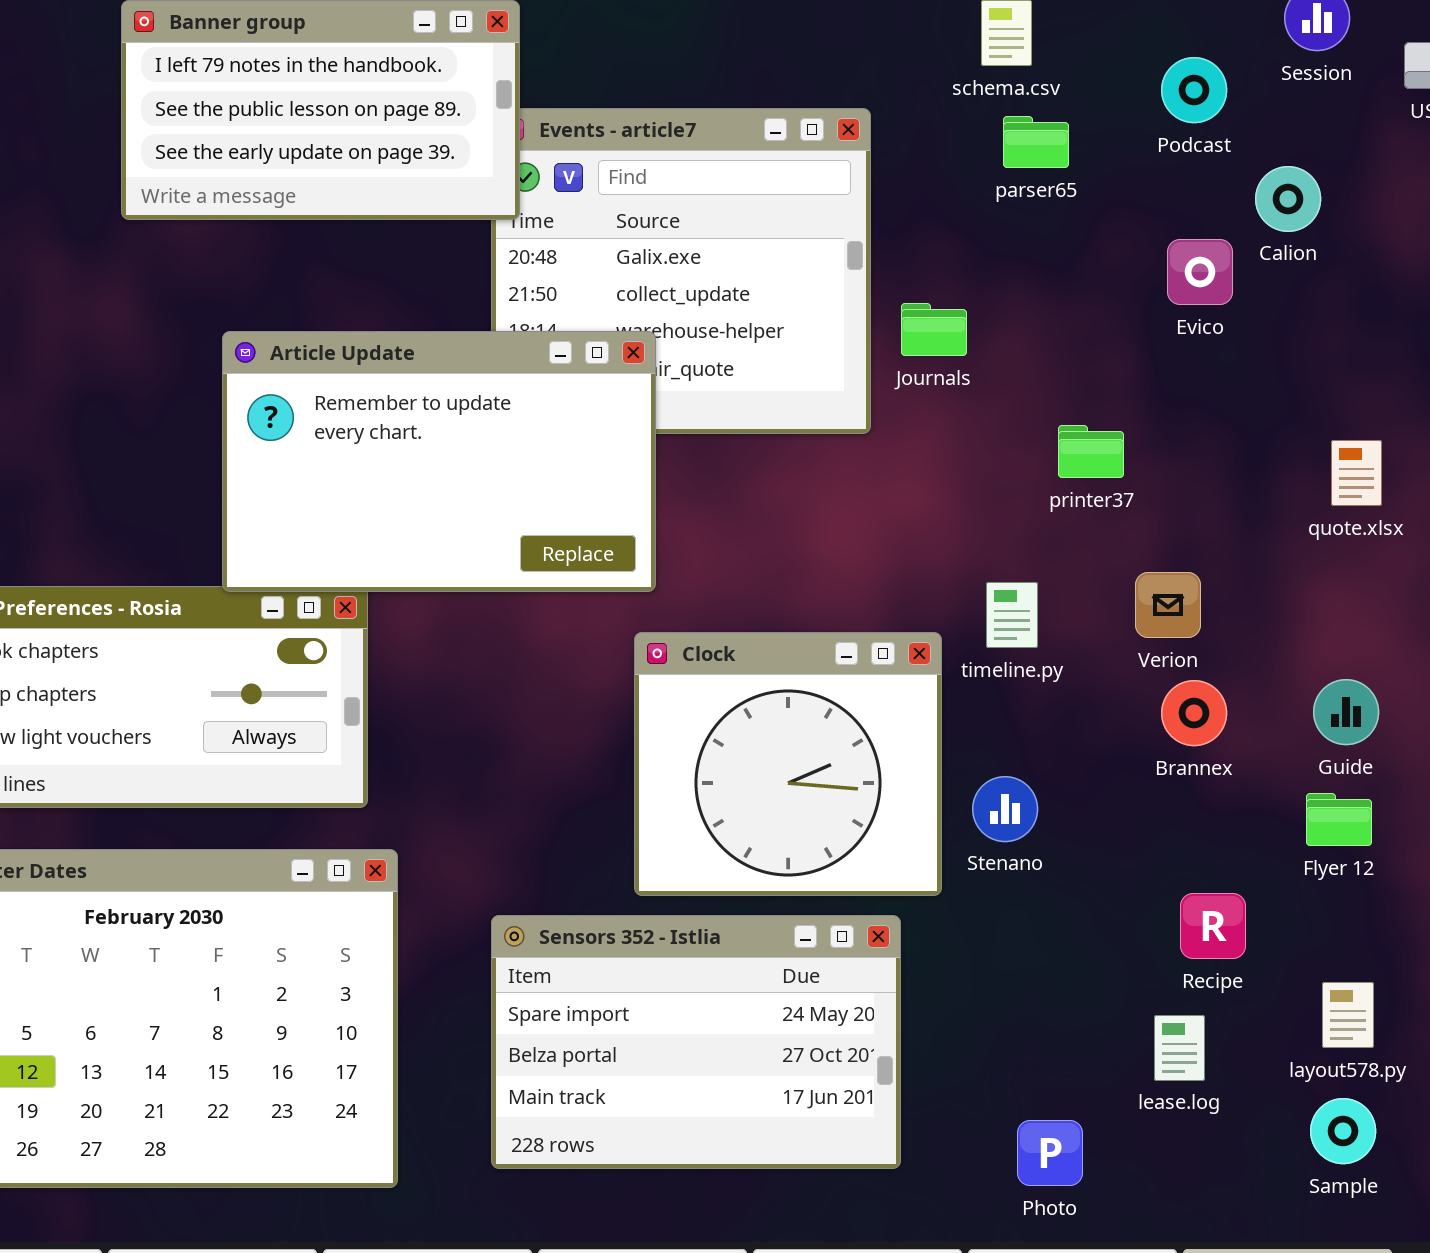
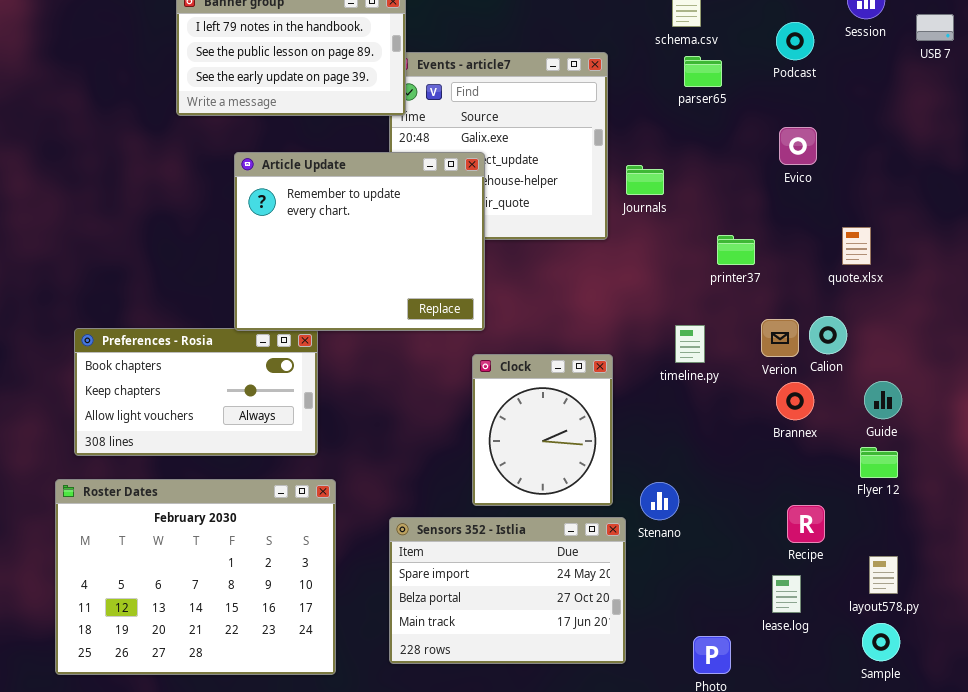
Calion: [1255,166,1321,232] -> [809,316,847,354], moved
Article Update: [222,331,656,592] -> [234,152,485,331], resized
quote.xlsx: [1331,440,1382,506] -> [842,227,871,265], moved
Clock: [634,632,942,896] -> [472,354,613,506], resized
Stenano: [972,776,1038,842] -> [640,482,679,520], moved

